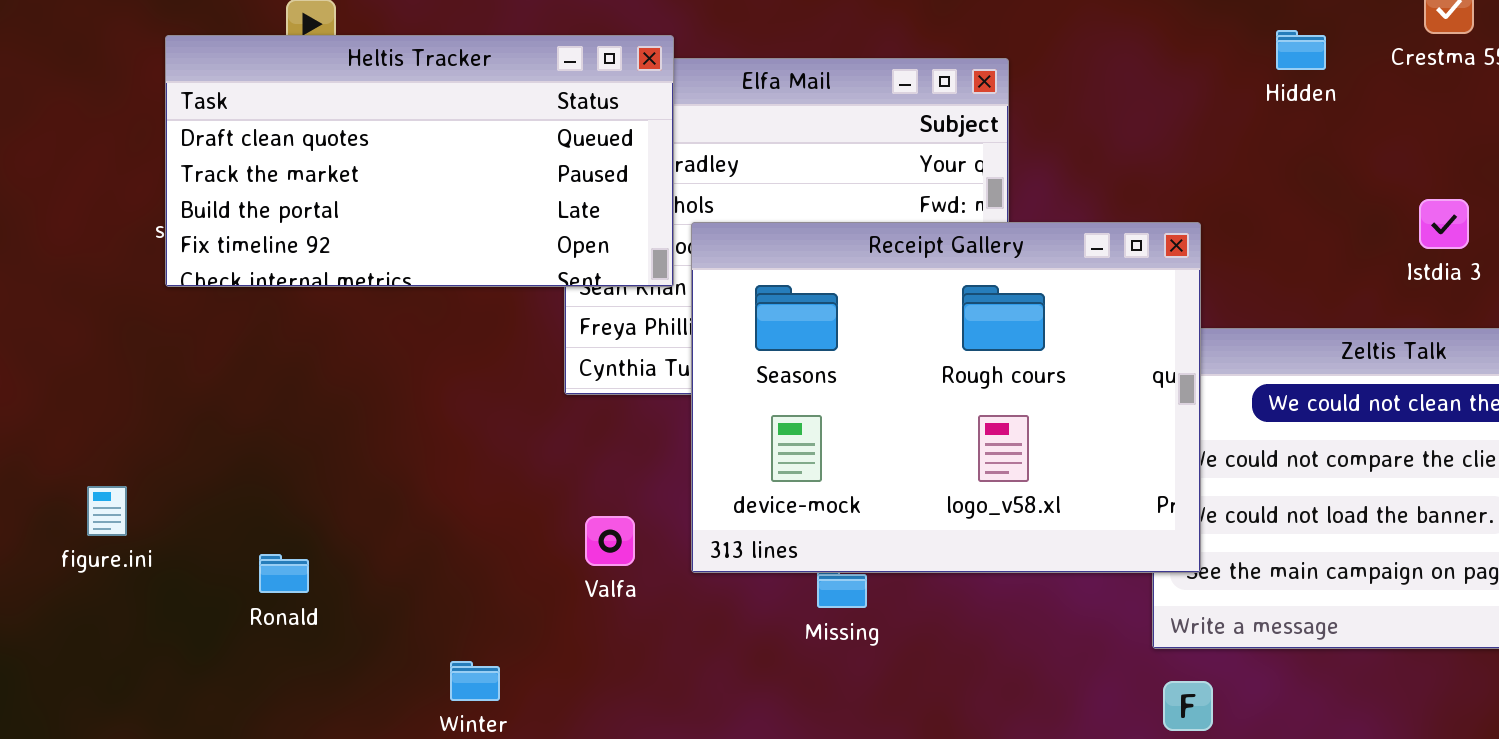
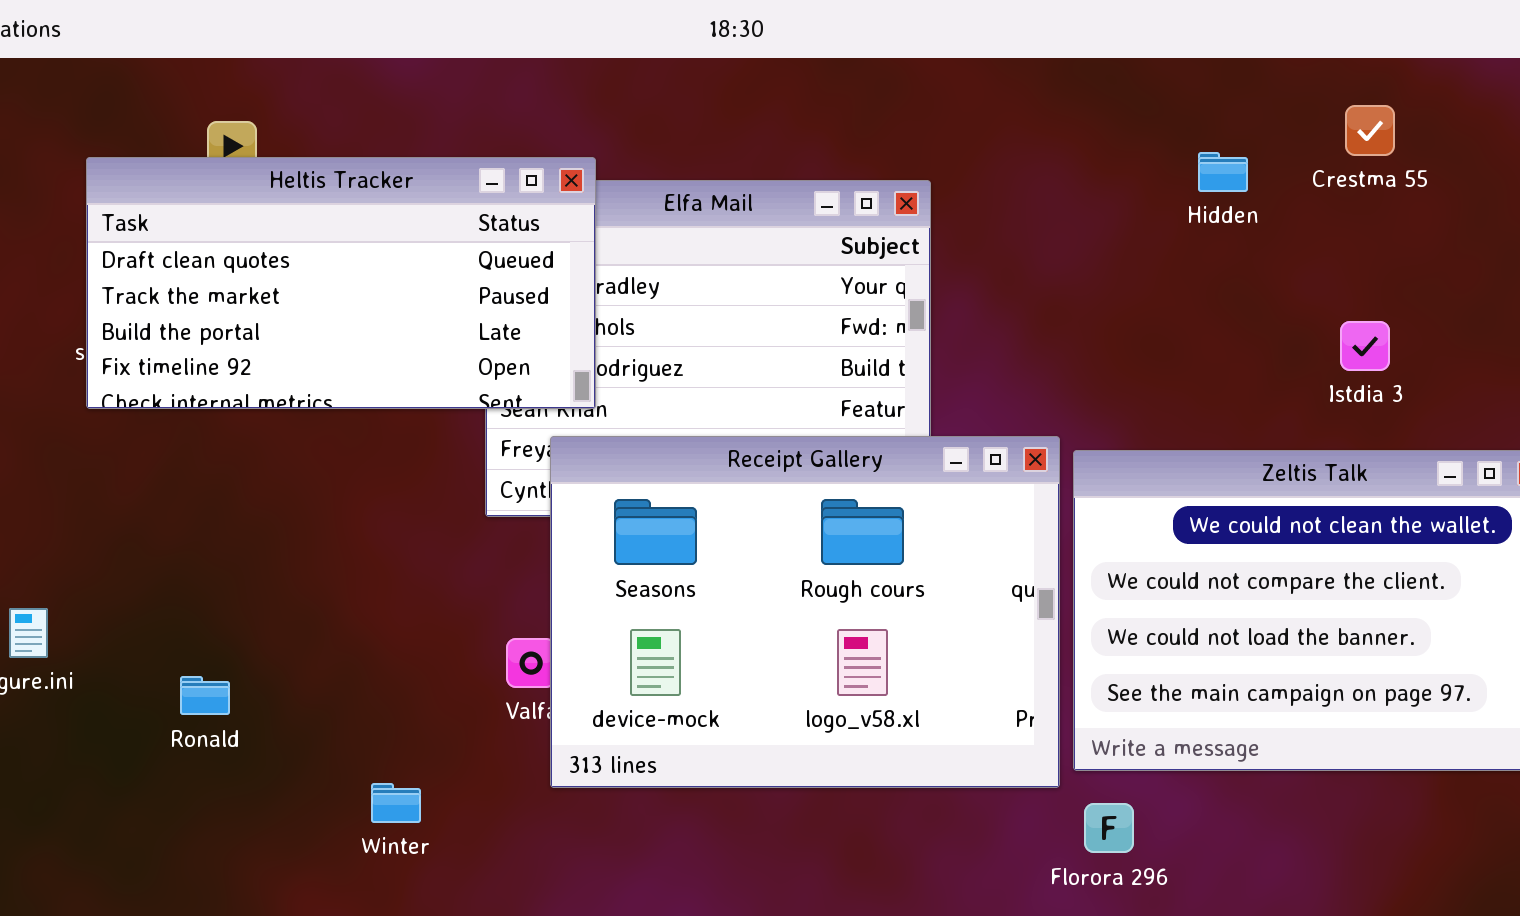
Receipt Gallery: [691,222,1201,573] -> [550,436,1060,788], moved

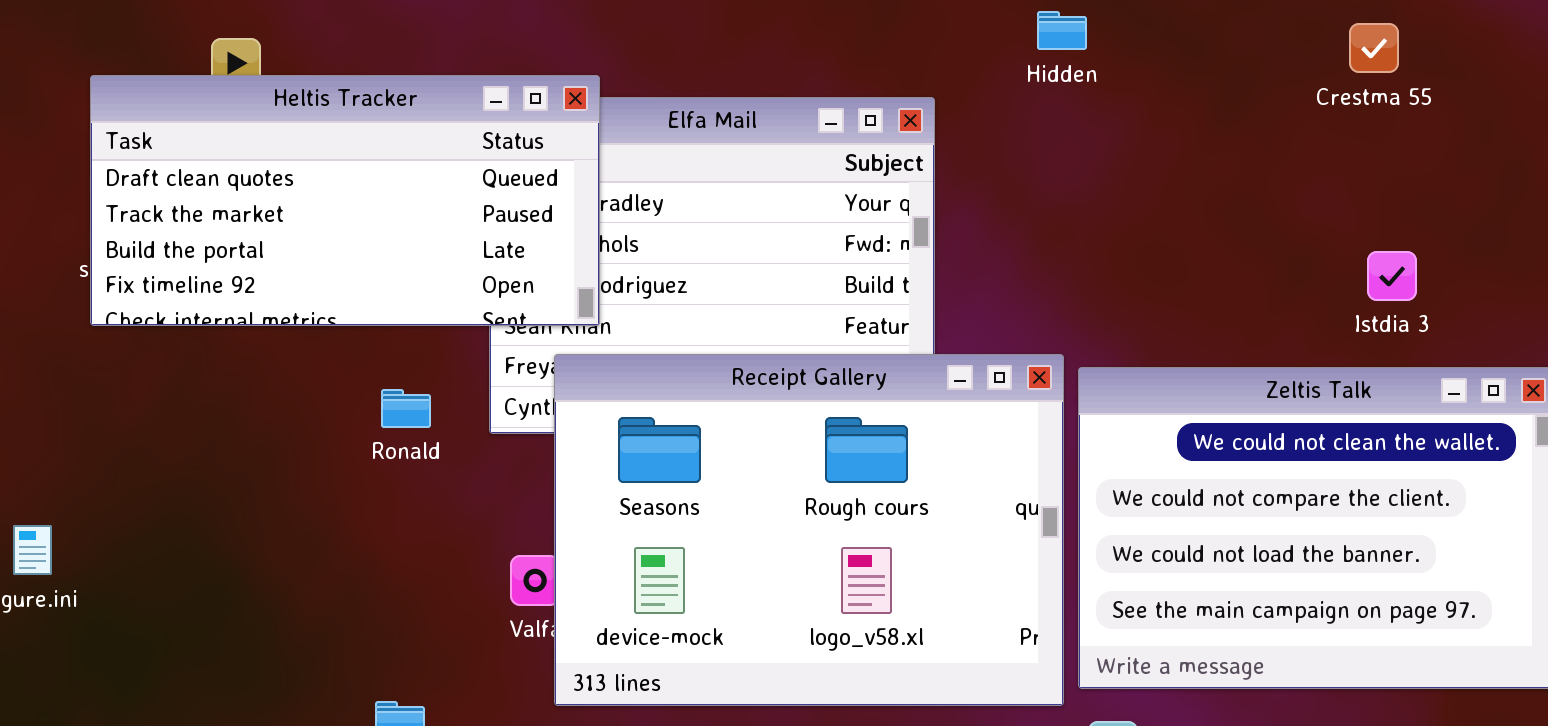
Hidden: [1198,152,1248,192] -> [1037,11,1087,50], moved
Istdia 3: [1340,321,1390,371] -> [1367,251,1417,301], moved
Ronald: [180,676,230,715] -> [381,389,431,428], moved

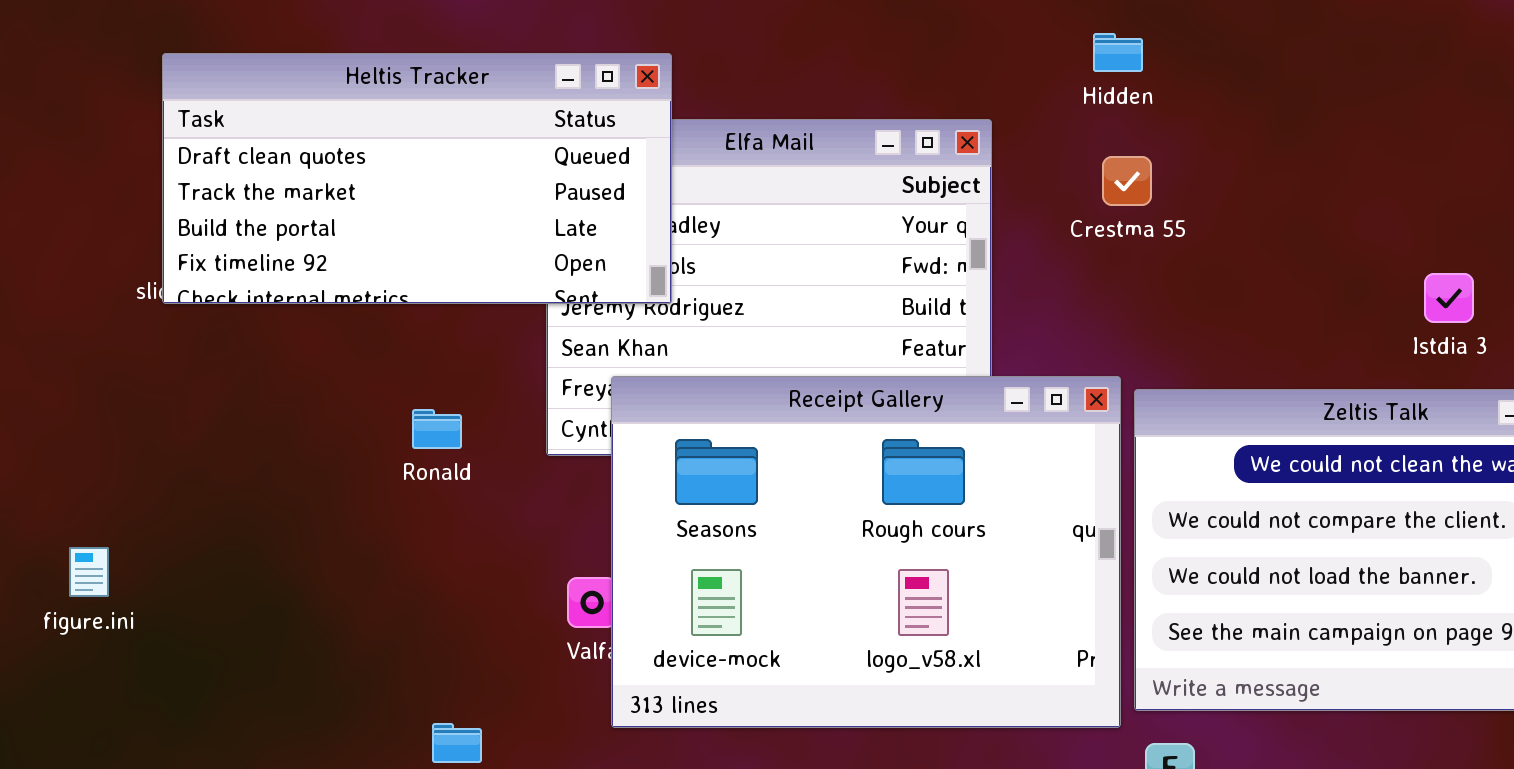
Crestma 55: [1349,23,1399,73] -> [1102,156,1152,206], moved
Heltis Tracker: [90,75,600,326] -> [162,53,672,304], moved
Ronald: [381,389,431,428] -> [412,409,462,449], moved

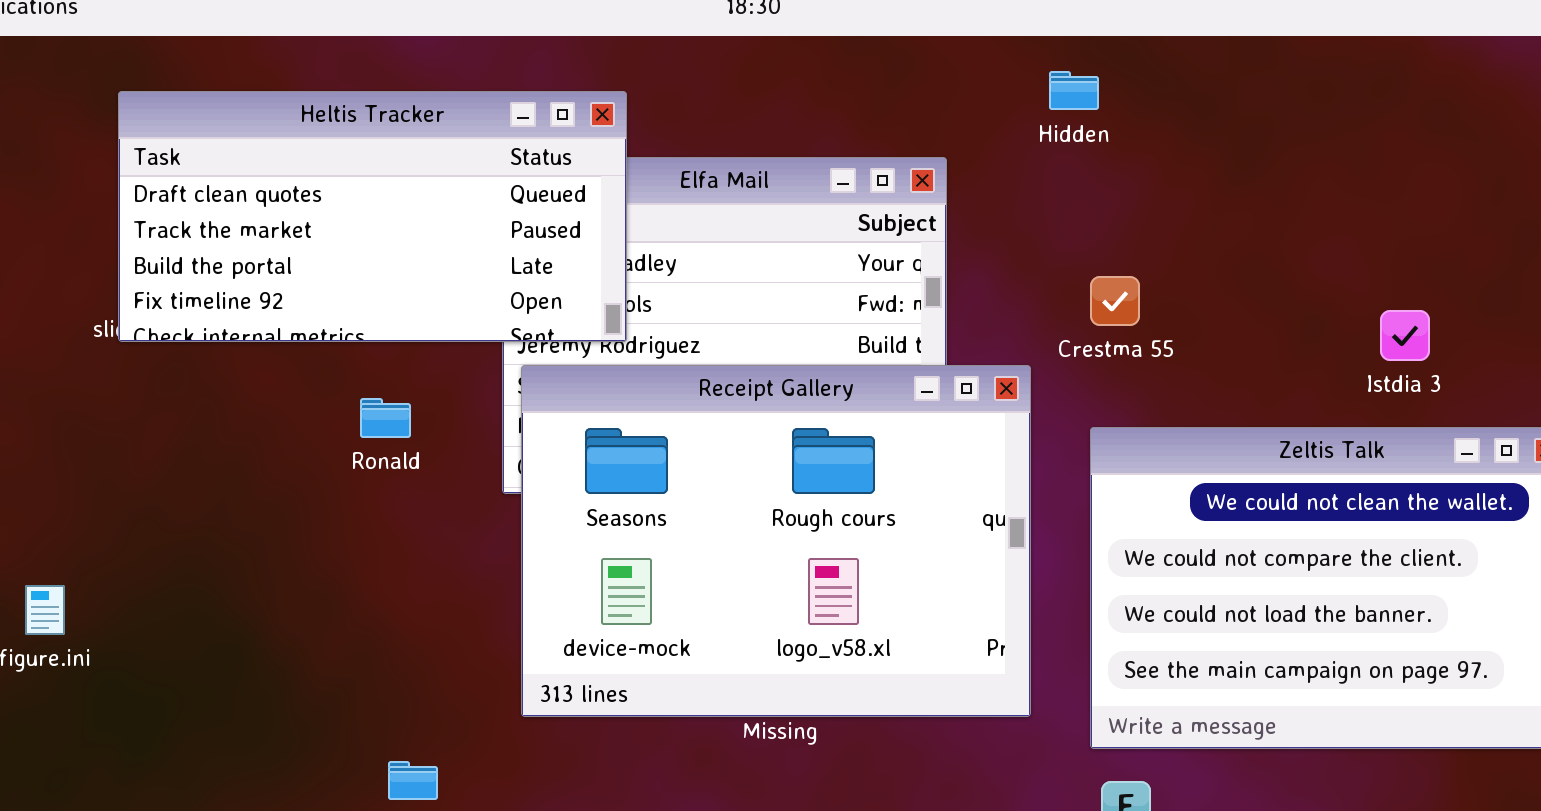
Crestma 55: [1102,156,1152,206] -> [1090,276,1140,326], moved
Receipt Gallery: [611,376,1121,728] -> [521,365,1031,717], moved
Ronald: [412,409,462,449] -> [360,398,411,438], moved

